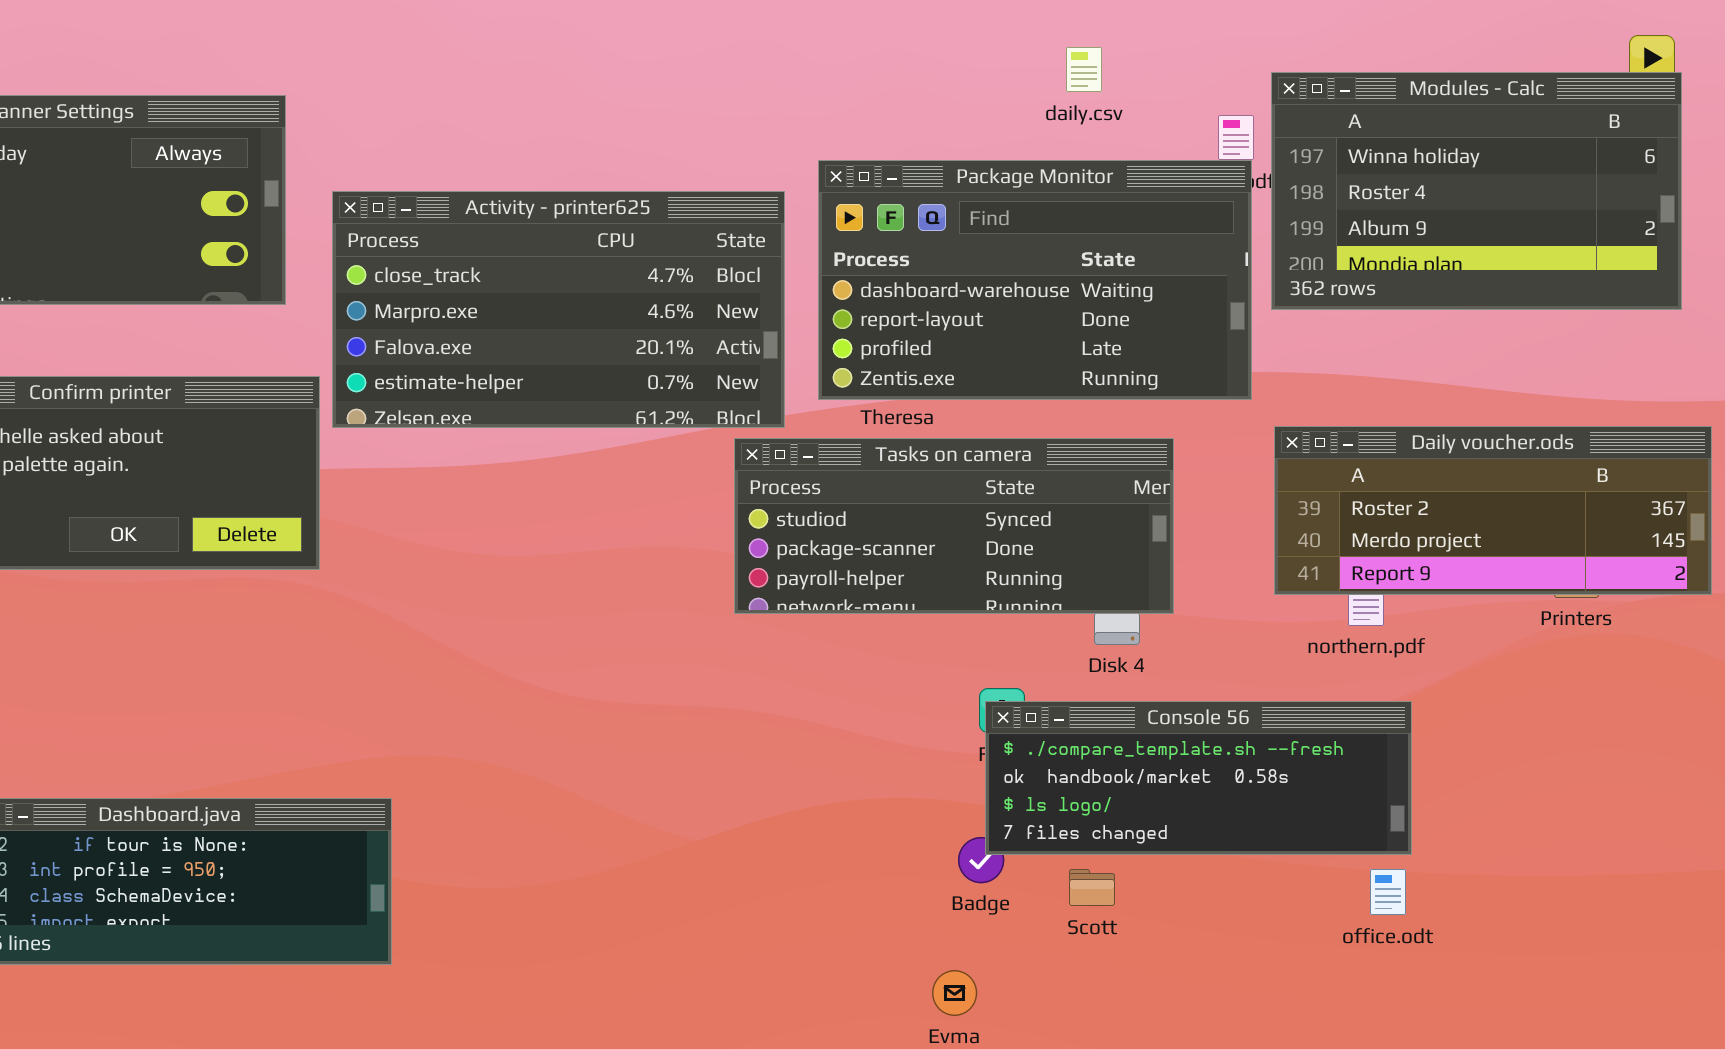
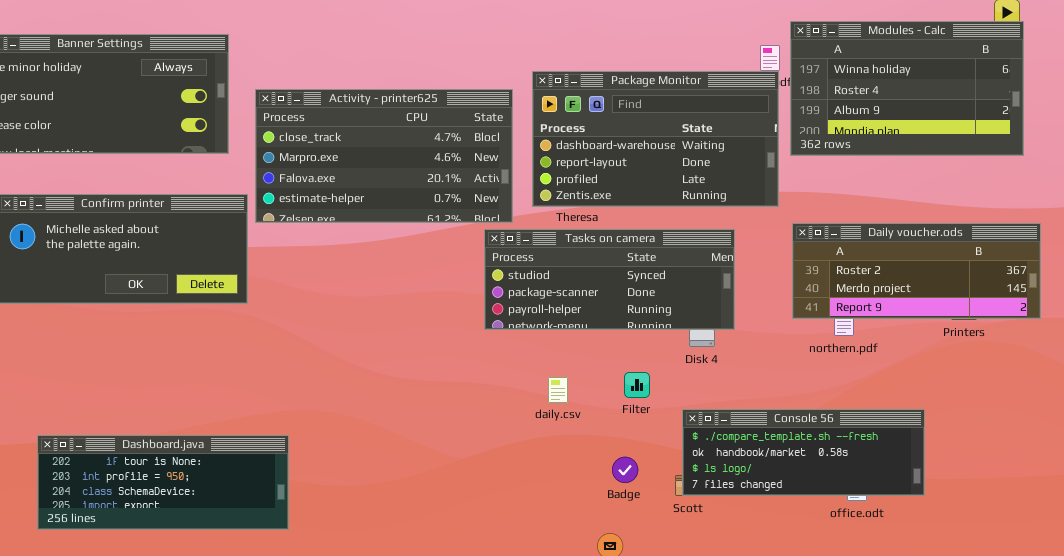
daily.csv: [1066,47,1102,92] -> [548,377,568,403], moved
Console 56: [985,701,1412,855] -> [682,409,925,496], moved

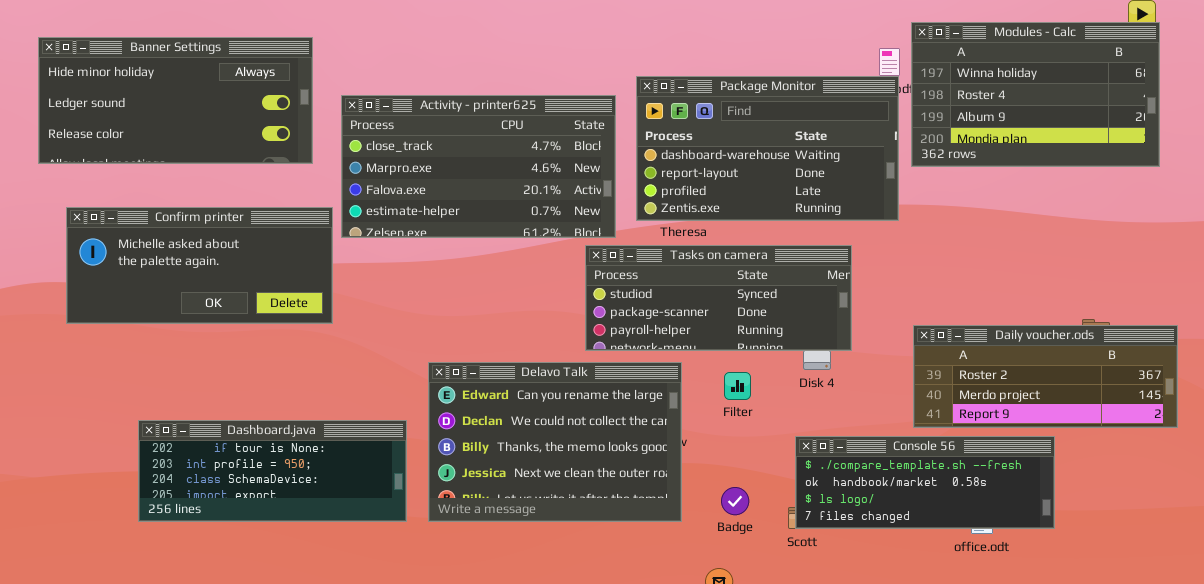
Daily voucher.ods: [792,223,1041,319] -> [913,325,1178,428], moved
Delavo Talk: none -> [428,362,682,522], opened
Filter: [624,372,650,398] -> [724,372,751,400], moved
Dashboard.java: [37,435,289,530] -> [138,420,407,522], moved

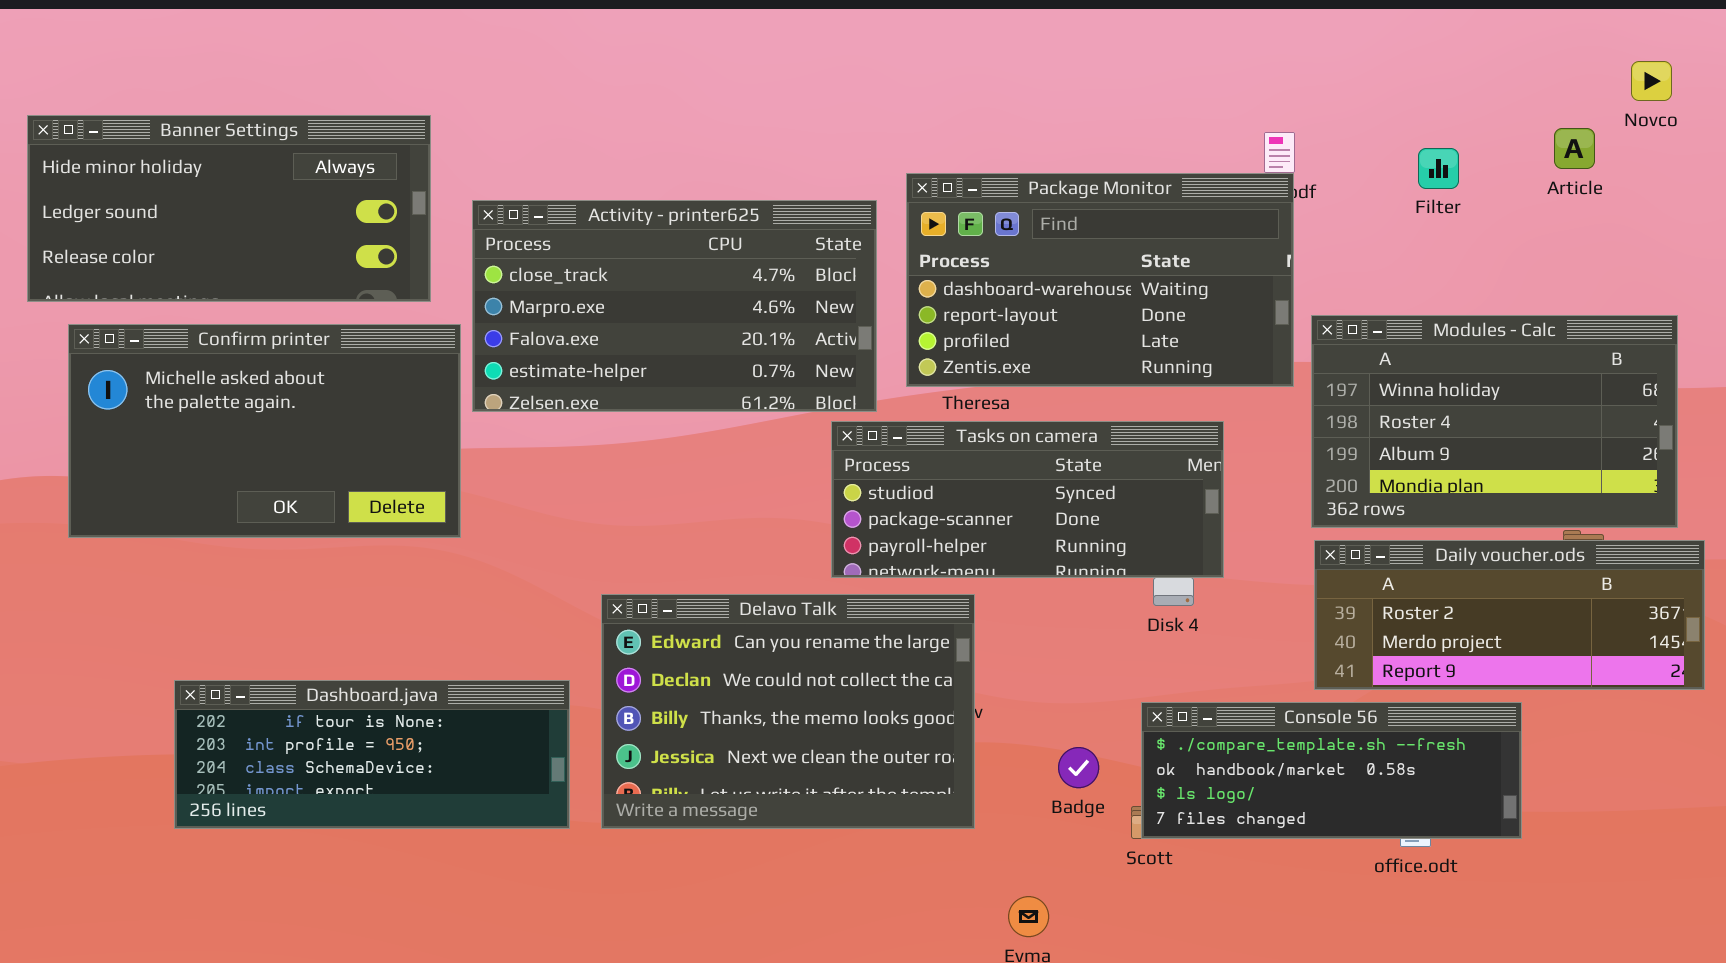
Modules - Calc: [911,22,1160,167] -> [1311,315,1678,528], moved
Confirm printer: [66,207,333,324] -> [68,324,461,538], resized
Filter: [724,372,751,400] -> [1418,148,1459,189], moved
Badge: [721,487,749,515] -> [1058,747,1099,788], moved

